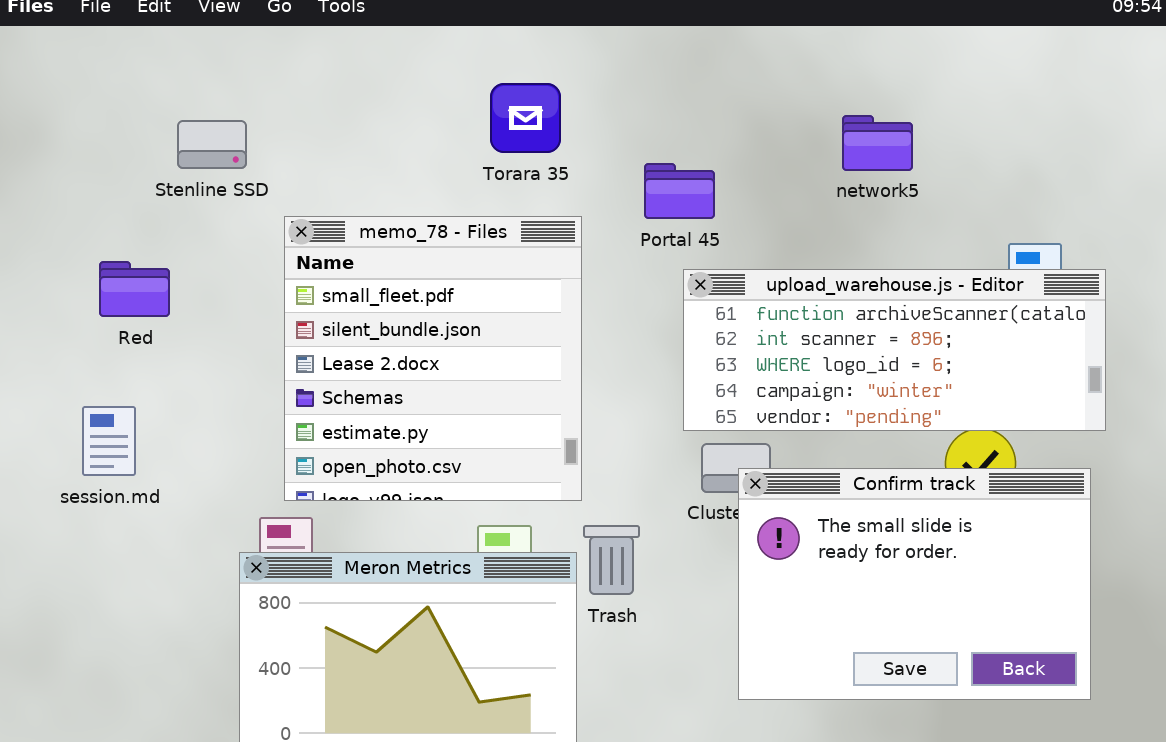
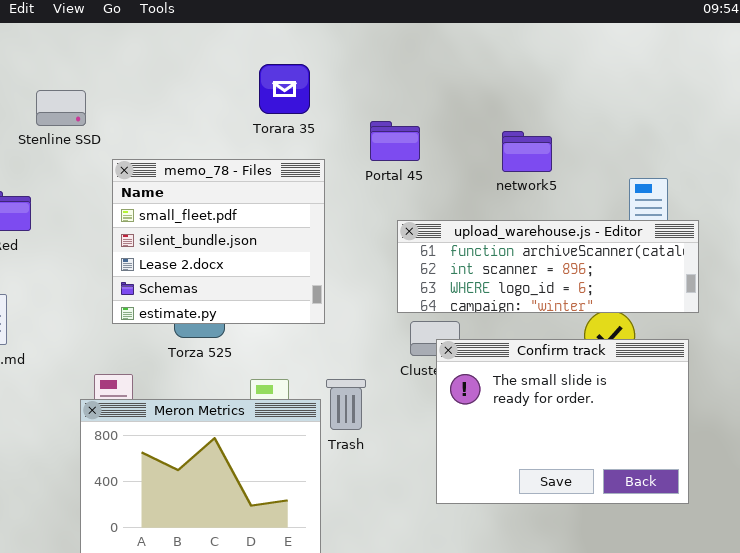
network5: [842,115,913,171] -> [502,131,552,172], moved
memo_78 - Files: [284,216,582,501] -> [112,159,325,324], resized
upload_warehouse.js - Editor: [683,269,1106,431] -> [397,220,699,313], resized

